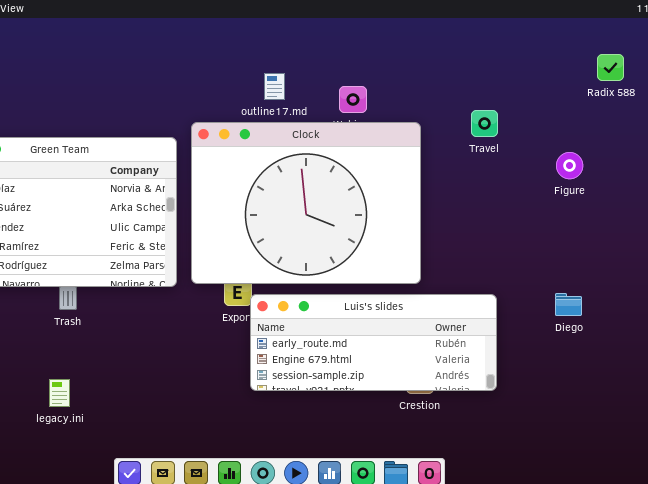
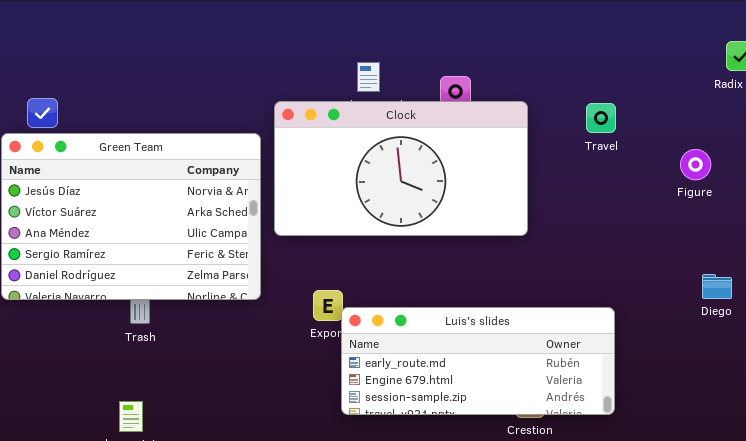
Clock: [191,122,421,284] -> [274,101,528,236], moved, resized
Diego: [555,293,582,316] -> [702,274,732,299], moved

